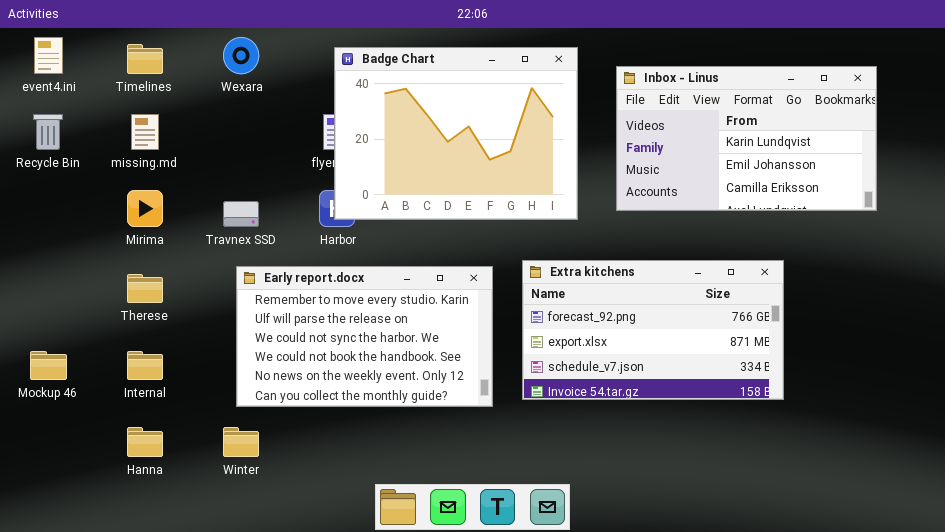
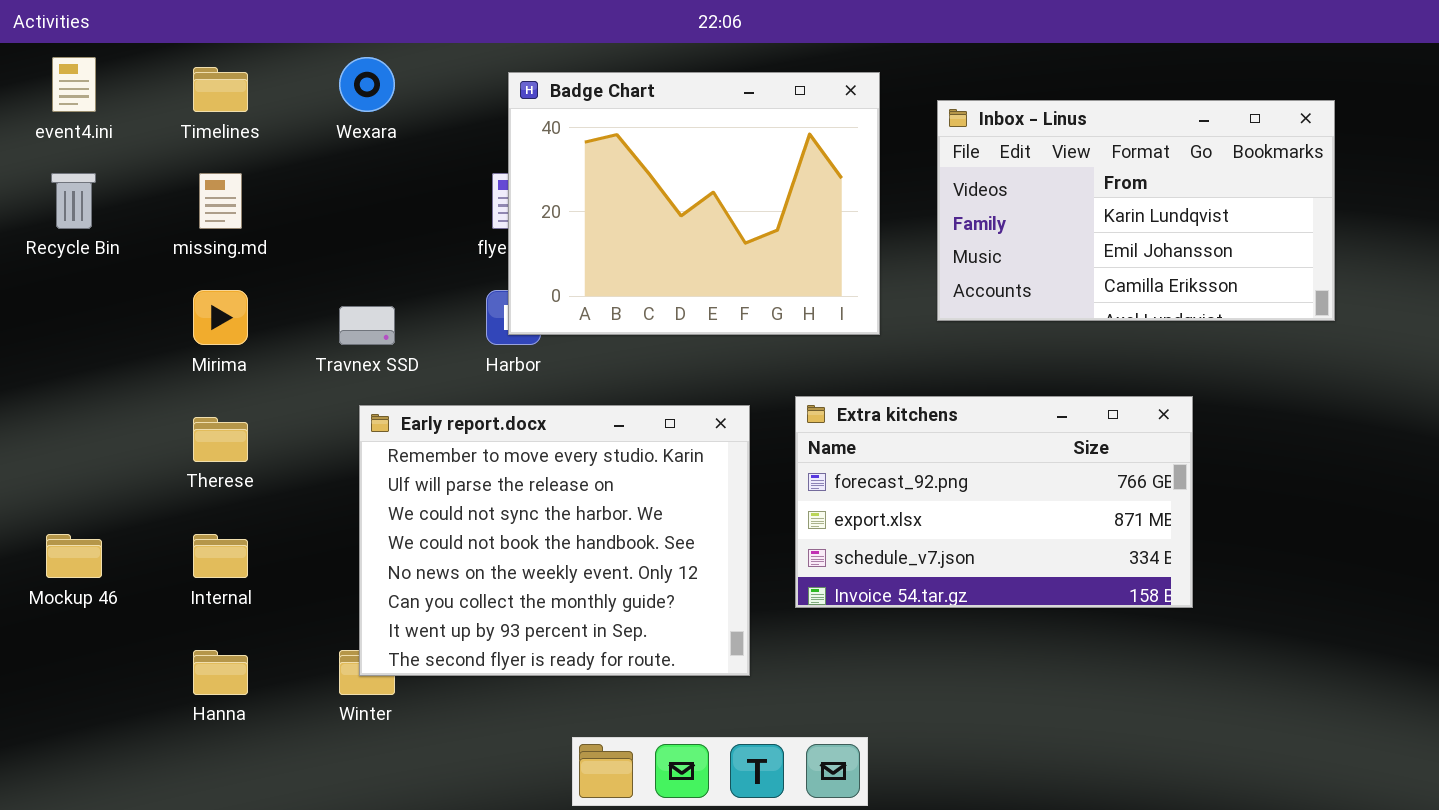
Early report.docx: [236,266,493,407] -> [359,405,750,676], resized

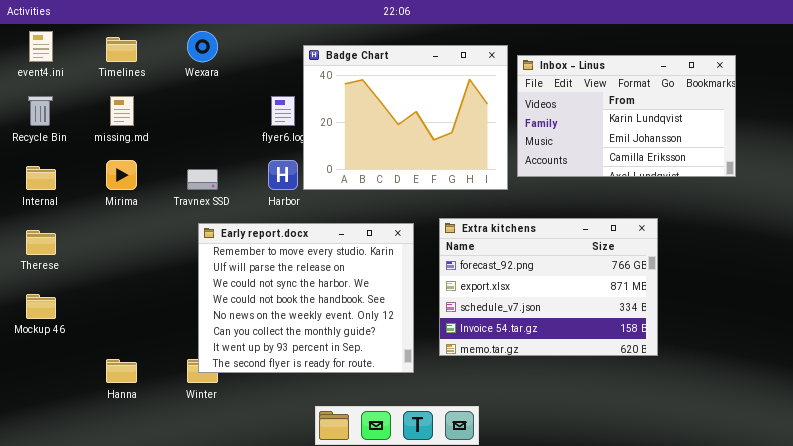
Badge Chart: [508,72,880,335] -> [303,45,508,190], moved
Extra kitchens: [795,396,1193,608] -> [439,218,658,356], resized
Therese: [193,417,248,462] -> [26,230,56,255], moved
Internal: [193,534,248,578] -> [26,166,56,190], moved

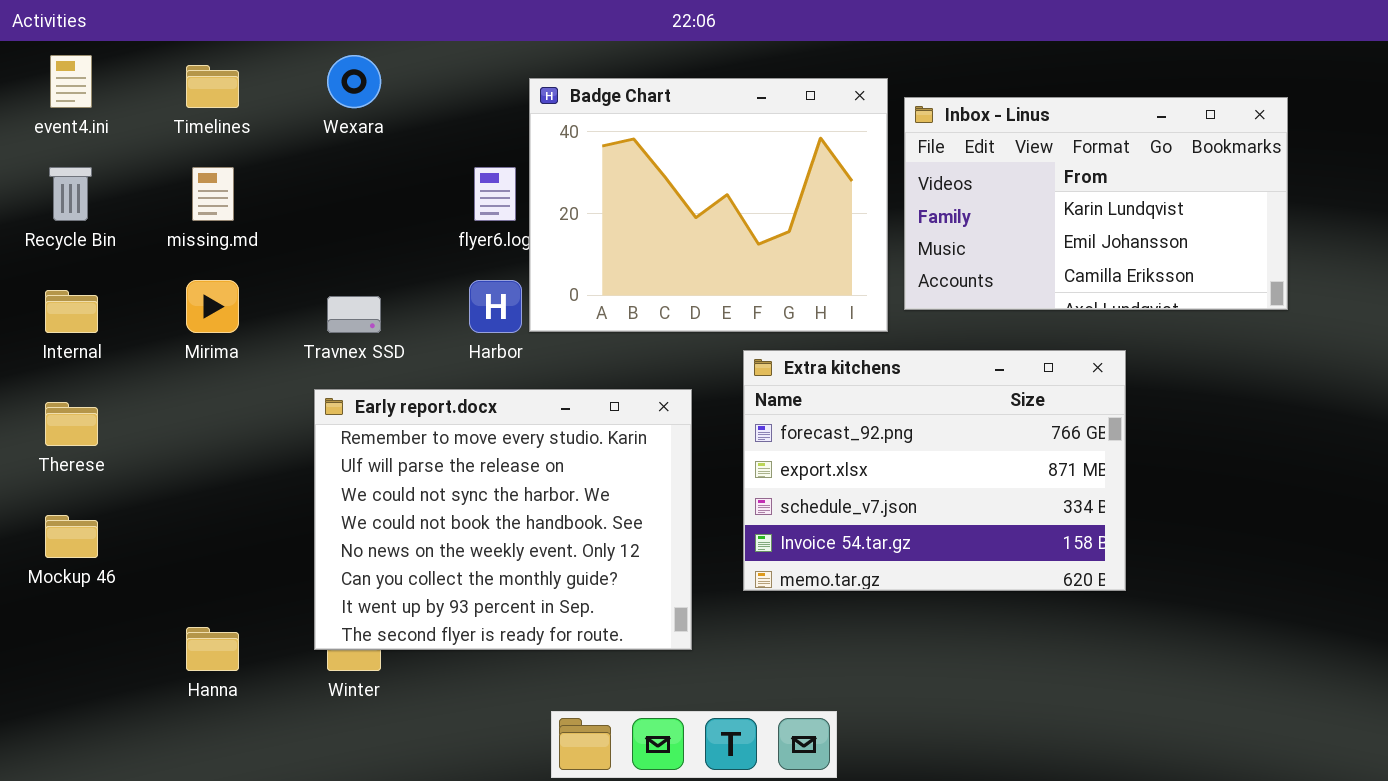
Extra kitchens: [439,218,658,356] -> [743,350,1126,591], moved
Early report.docx: [198,223,414,373] -> [314,389,692,650], moved

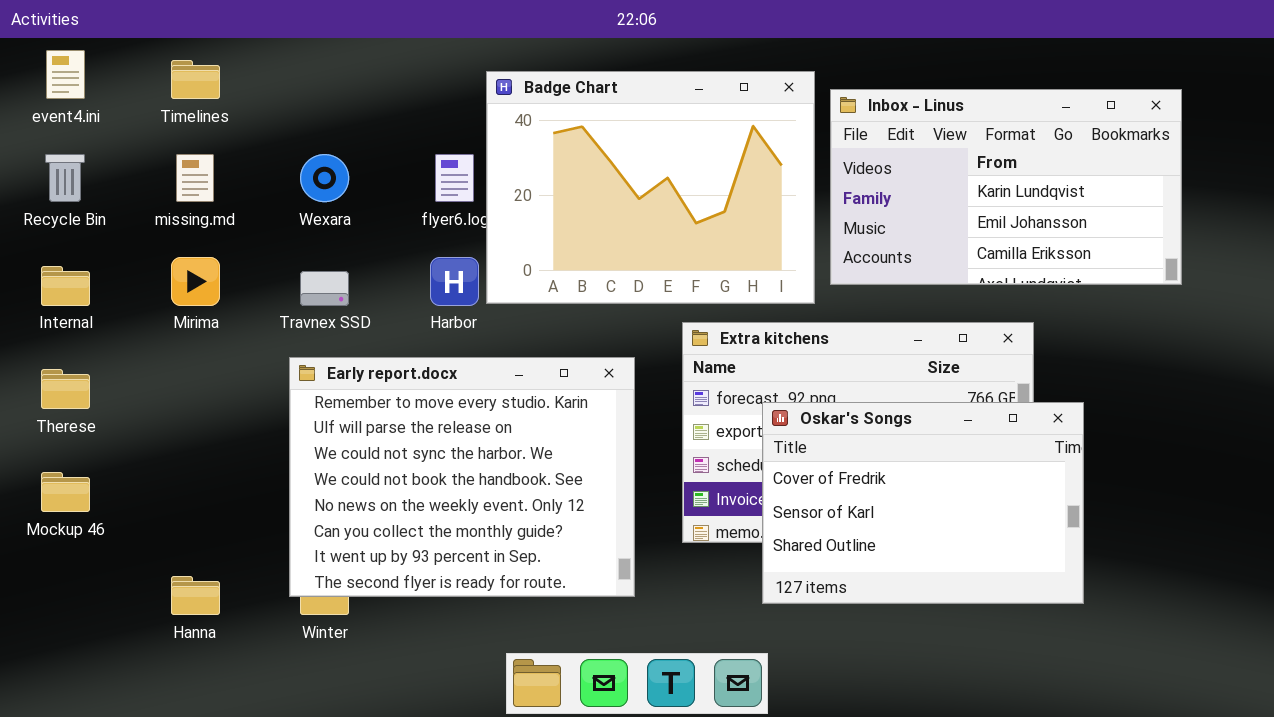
Wexara: [327,55,381,108] -> [300,154,349,202], moved
Oskar's Songs: none -> [762,402,1084,604], opened

